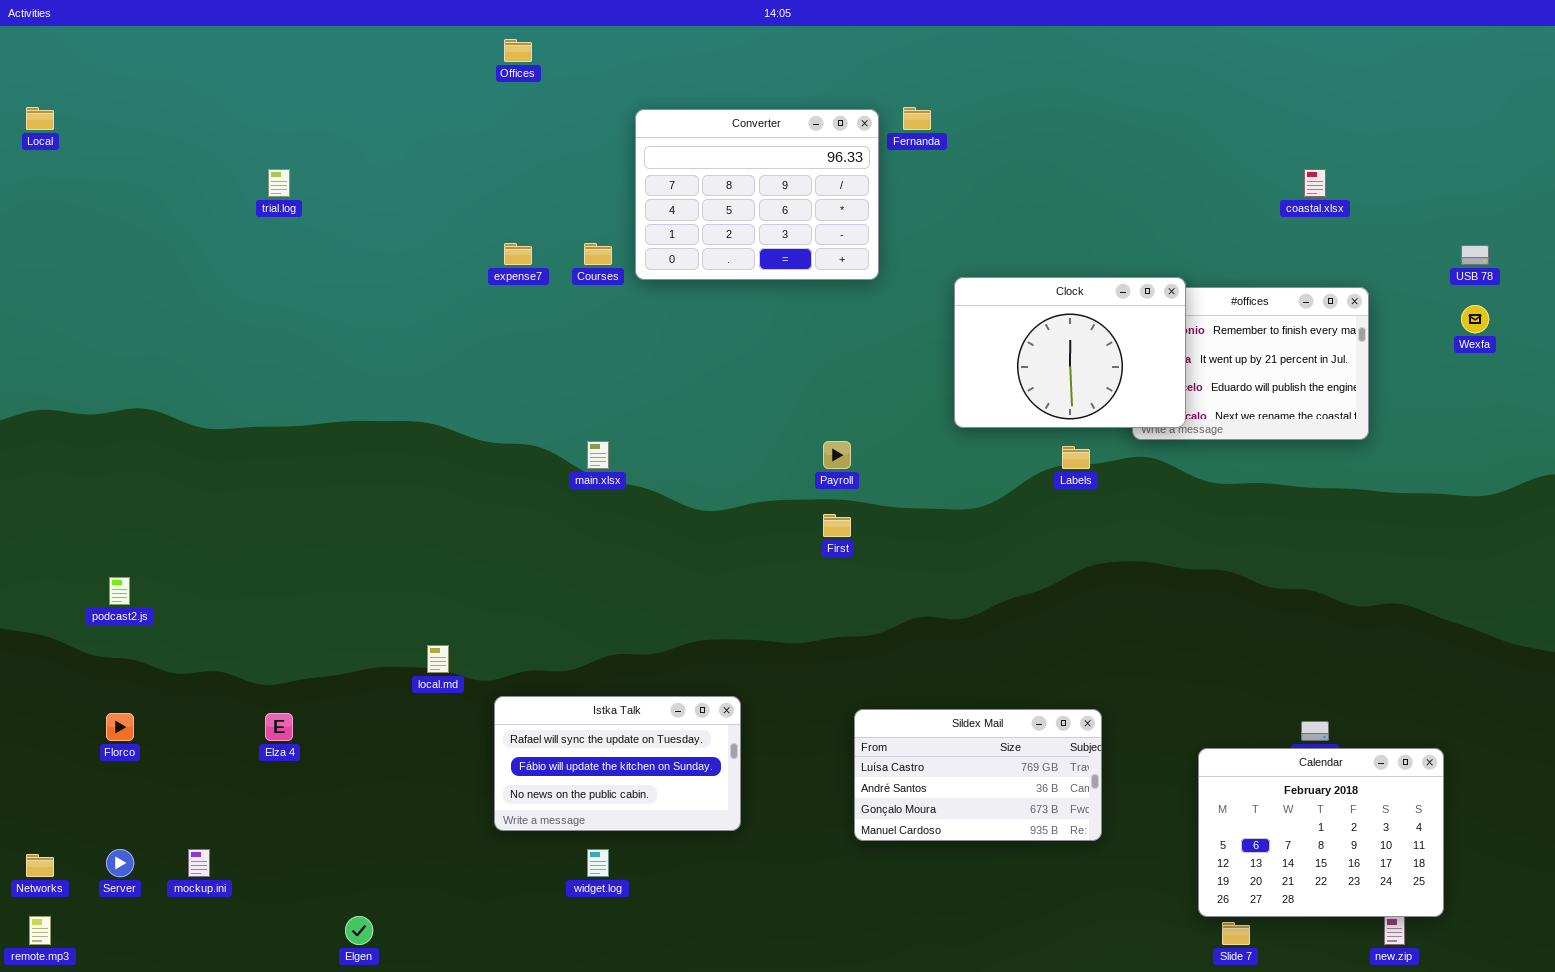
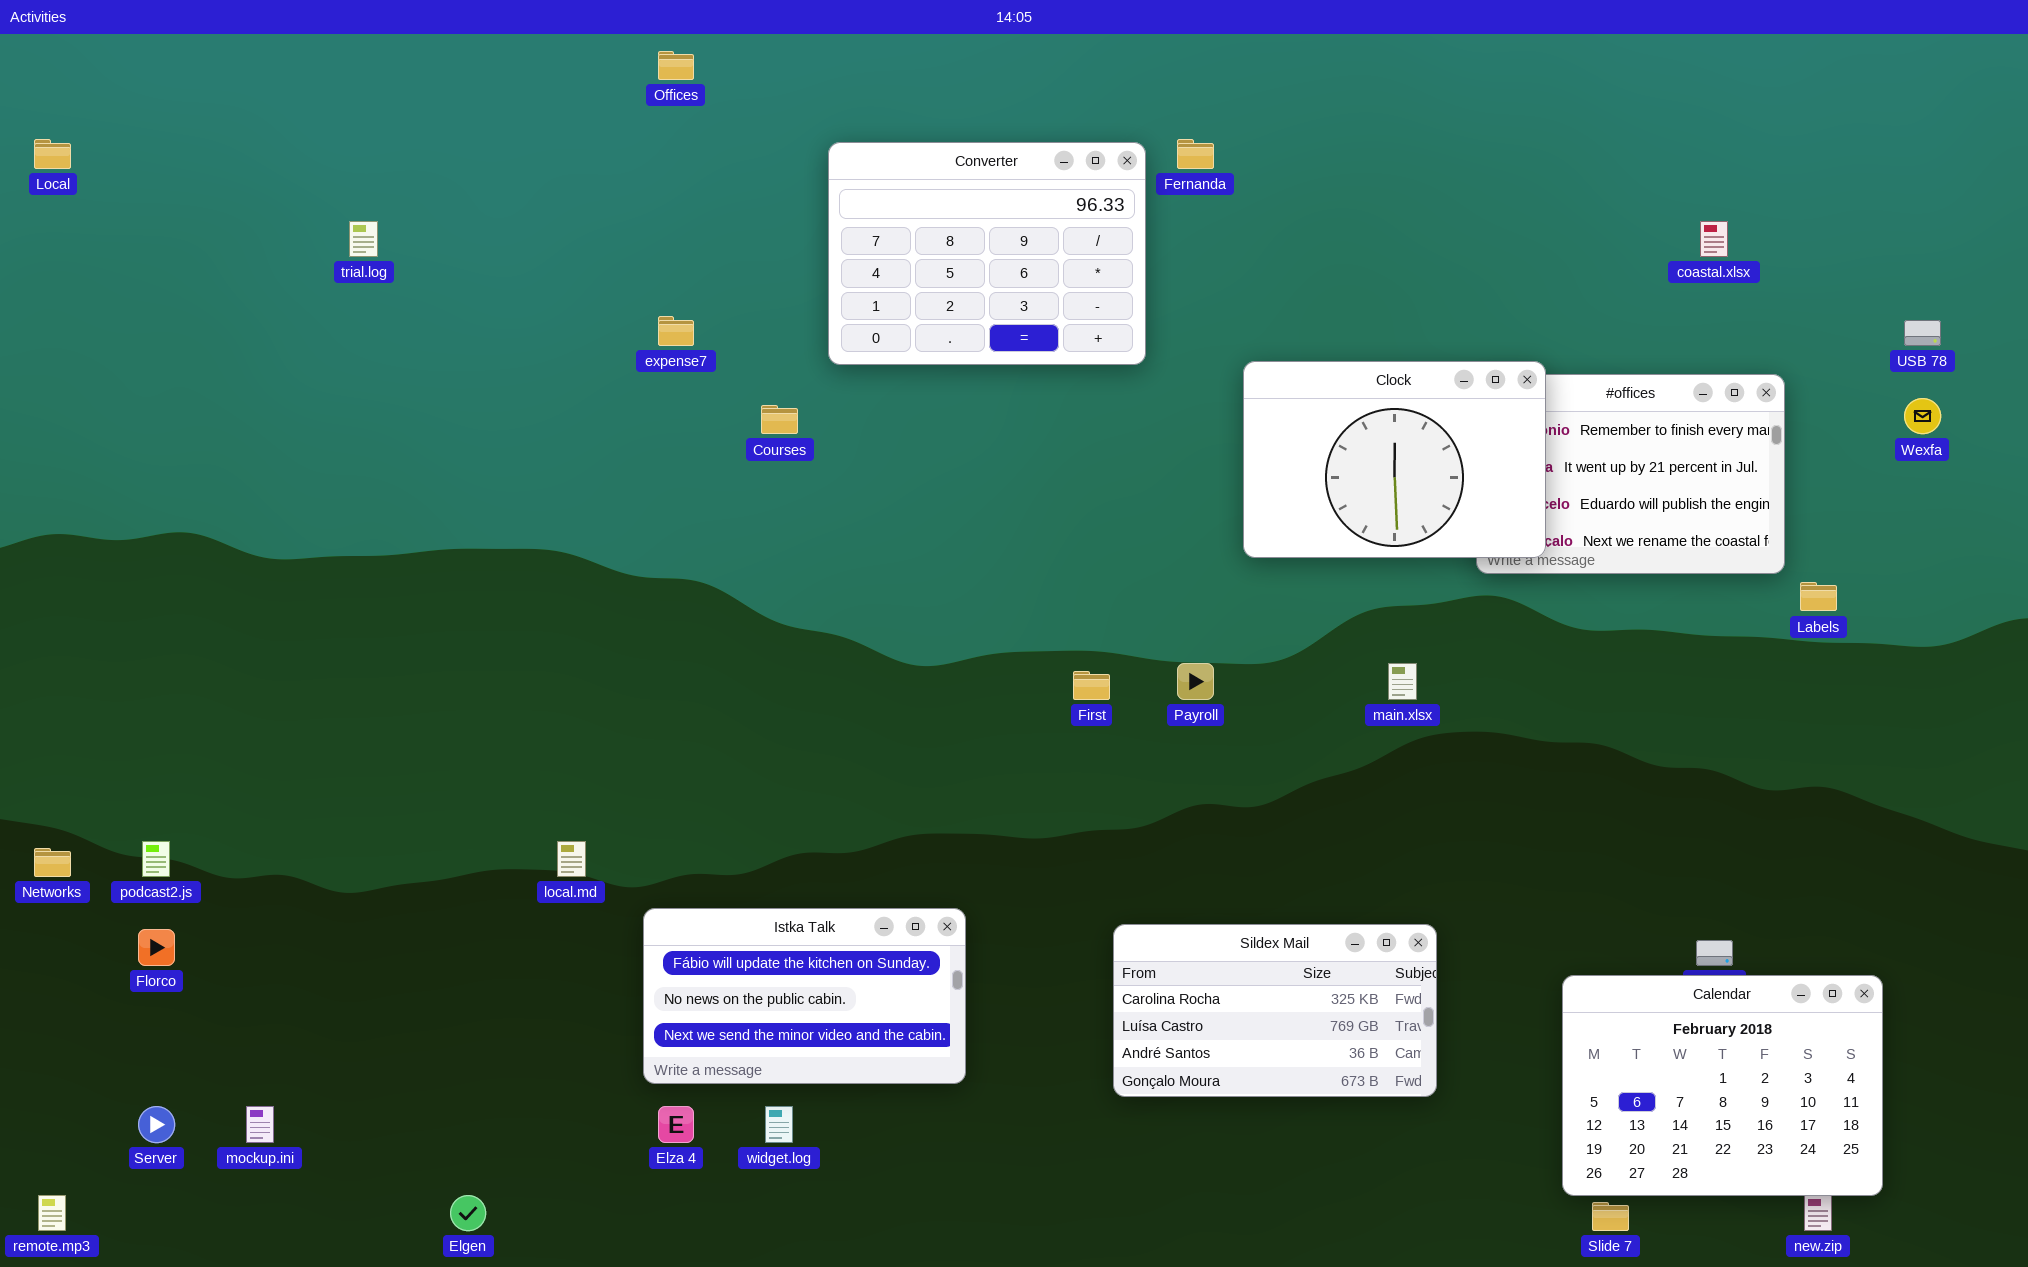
Courses: [584,243,612,265] -> [761,405,798,434], moved
main.xlsx: [587,441,609,469] -> [1388,663,1417,700], moved
Payroll: [823,441,851,469] -> [1177,663,1214,700], moved
Labels: [1062,446,1090,469] -> [1800,582,1837,611], moved
podcast2.js: [109,577,130,605] -> [142,841,170,877], moved
Istka Talk: [494,696,741,831] -> [643,908,966,1084], scrolled down 1 row
Sildex Mail: [854,709,1102,841] -> [1113,924,1437,1097], scrolled up 1 row
Elza 4: [265,713,293,741] -> [658,1106,694,1143], moved
Networks: [26,854,54,877] -> [34,848,71,877], moved

